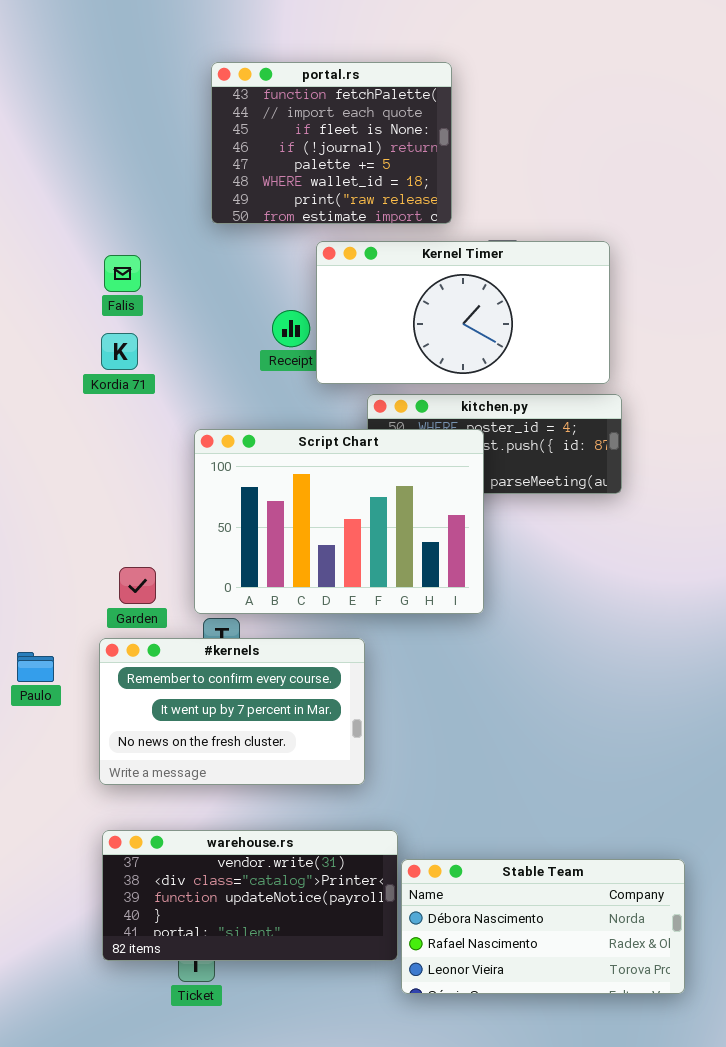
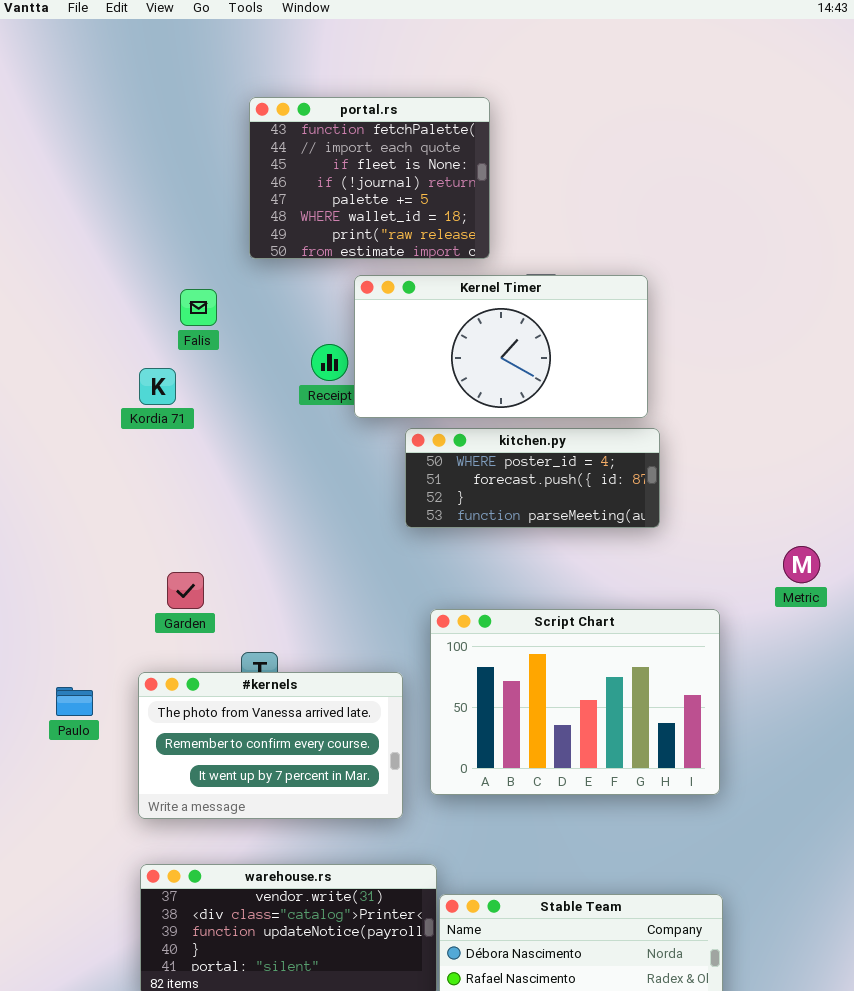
Falis: [104,255,141,292] -> [180,289,217,326], moved
Script Chart: [194,429,484,614] -> [430,609,720,795], moved
Garden: [119,567,156,604] -> [167,572,204,609], moved
#kernels: [99,638,365,785] -> [138,672,403,819], scrolled up 1 row

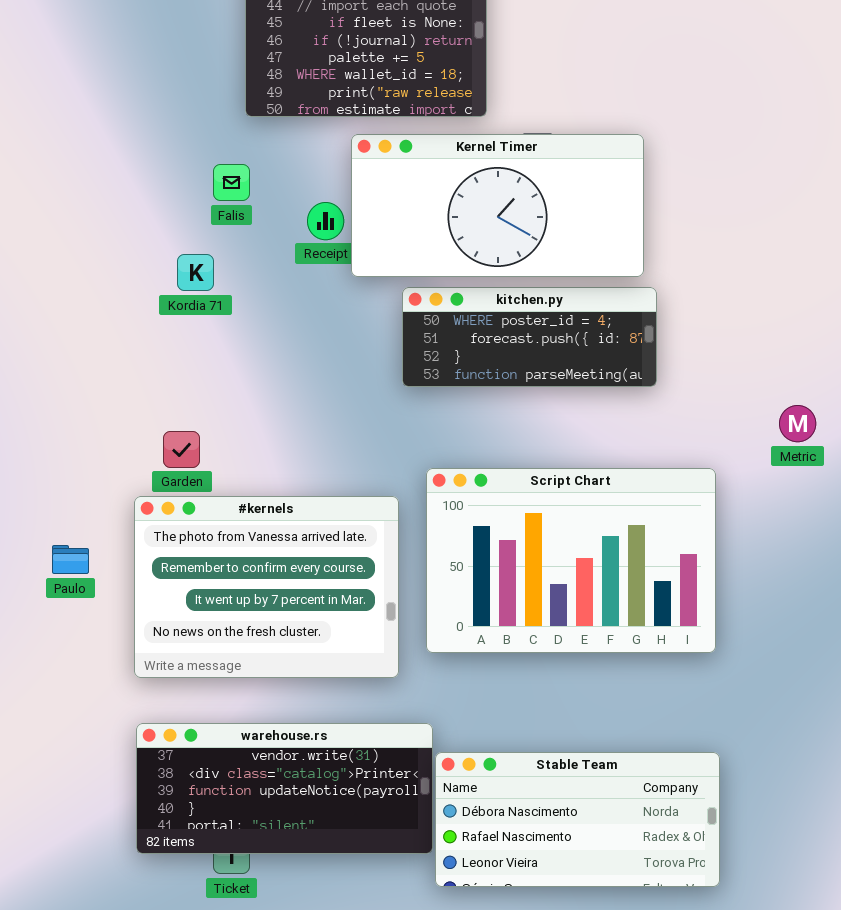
Falis: [180,289,217,326] -> [213,164,250,201], moved
Kordia 71: [139,368,176,405] -> [177,254,214,291], moved
#kernels: [138,672,403,819] -> [134,496,399,678], resized

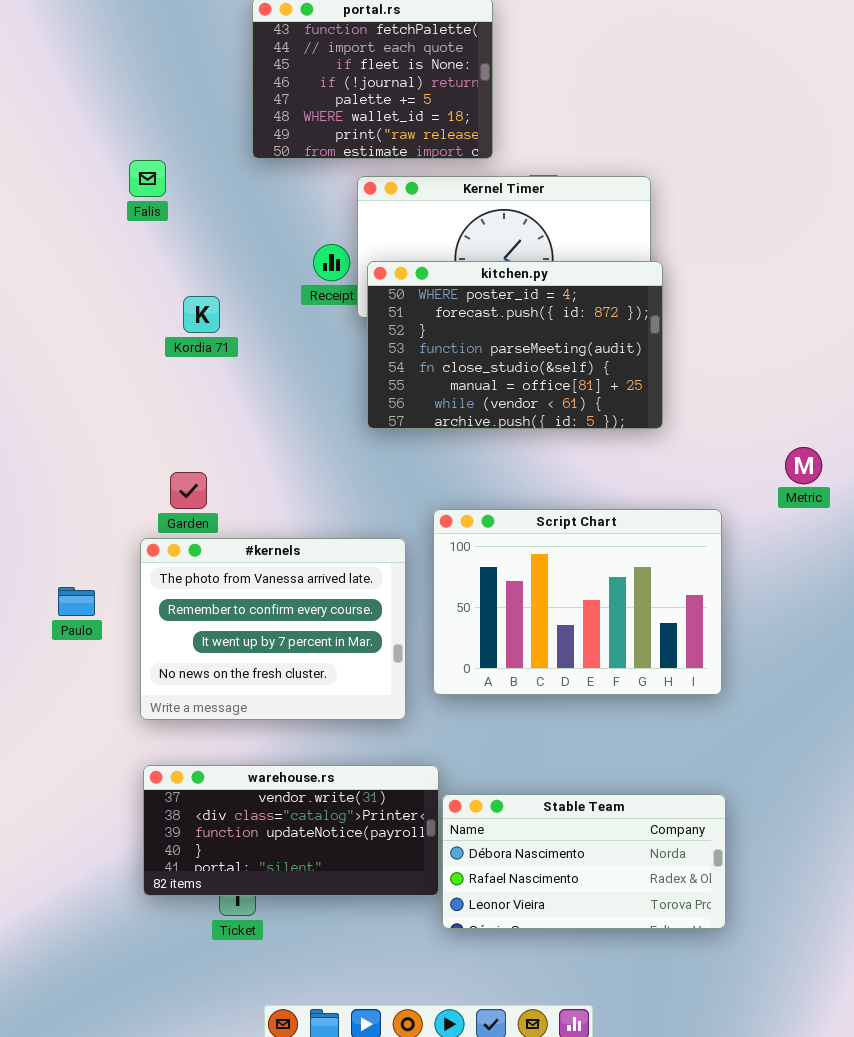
Falis: [213,164,250,201] -> [129,160,166,197], moved
kitchen.py: [402,287,657,387] -> [367,261,663,429], resized

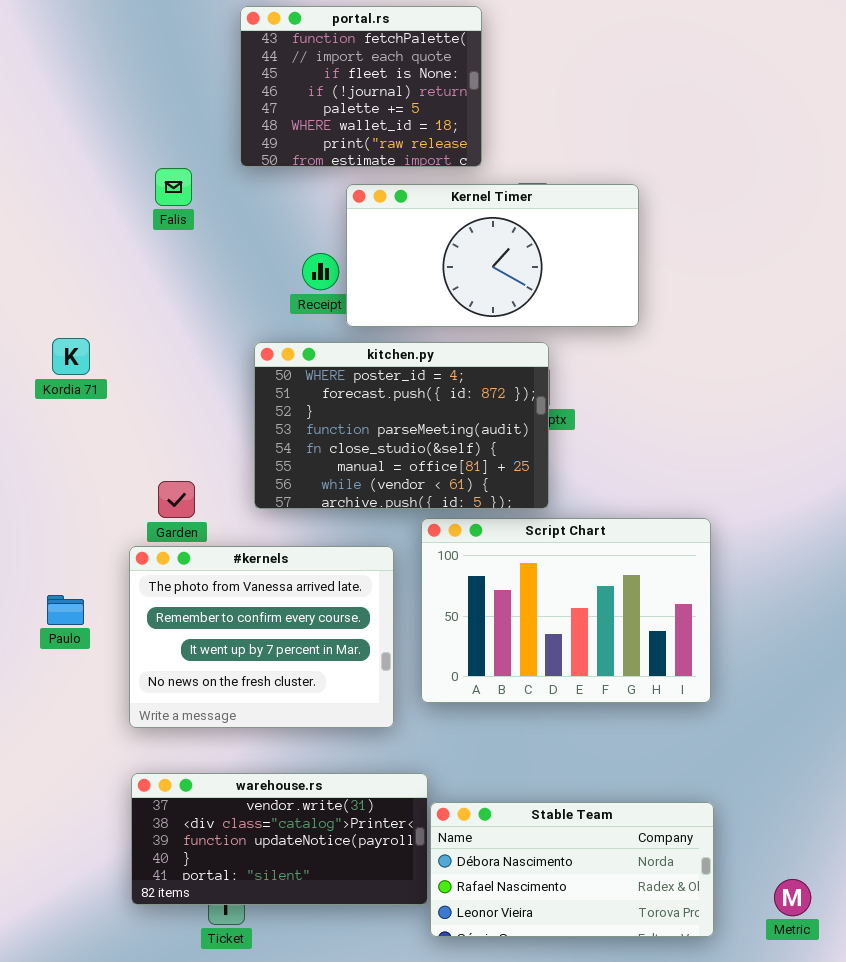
Falis: [129,160,166,197] -> [155,168,192,206], moved
kitchen.py: [367,261,663,429] -> [254,342,549,509], moved
Kordia 71: [183,296,220,333] -> [52,338,90,375], moved
Metric: [785,447,822,484] -> [774,879,811,916], moved

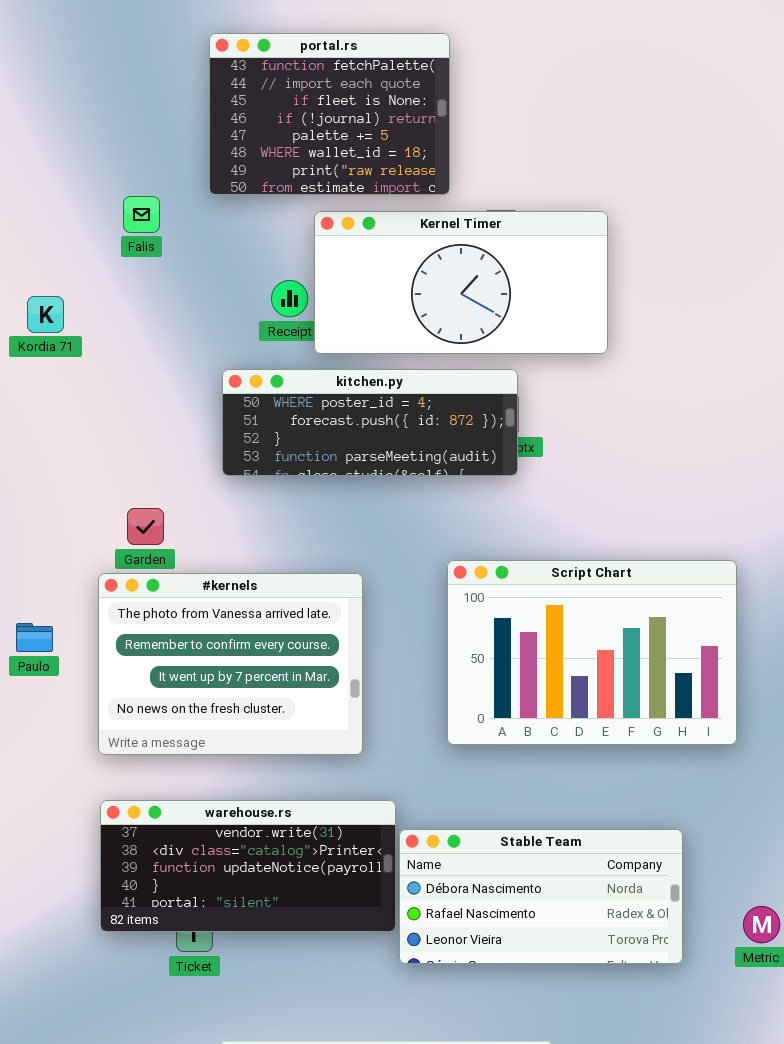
Kordia 71: [52,338,90,375] -> [27,296,64,333], moved
kitchen.py: [254,342,549,509] -> [222,369,518,476], resized
Script Chart: [421,518,711,703] -> [447,560,737,745], moved

